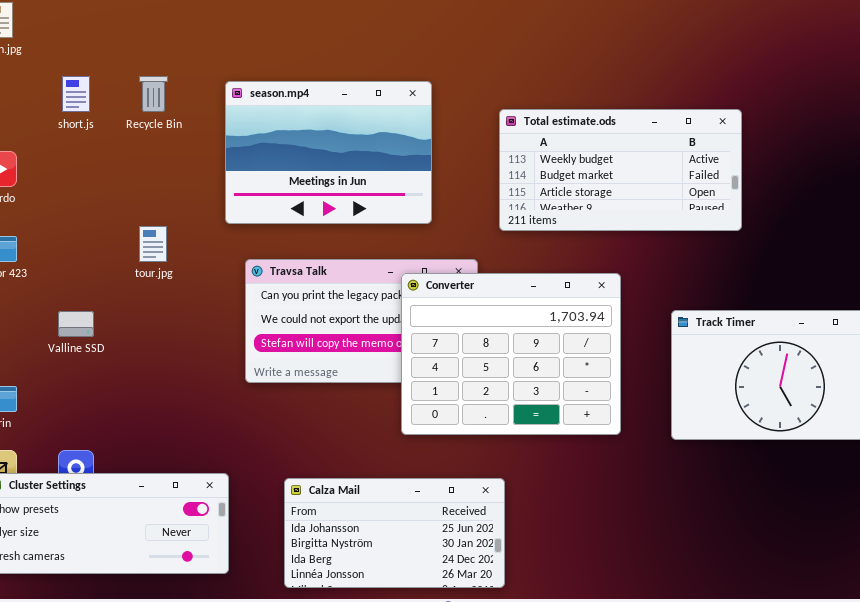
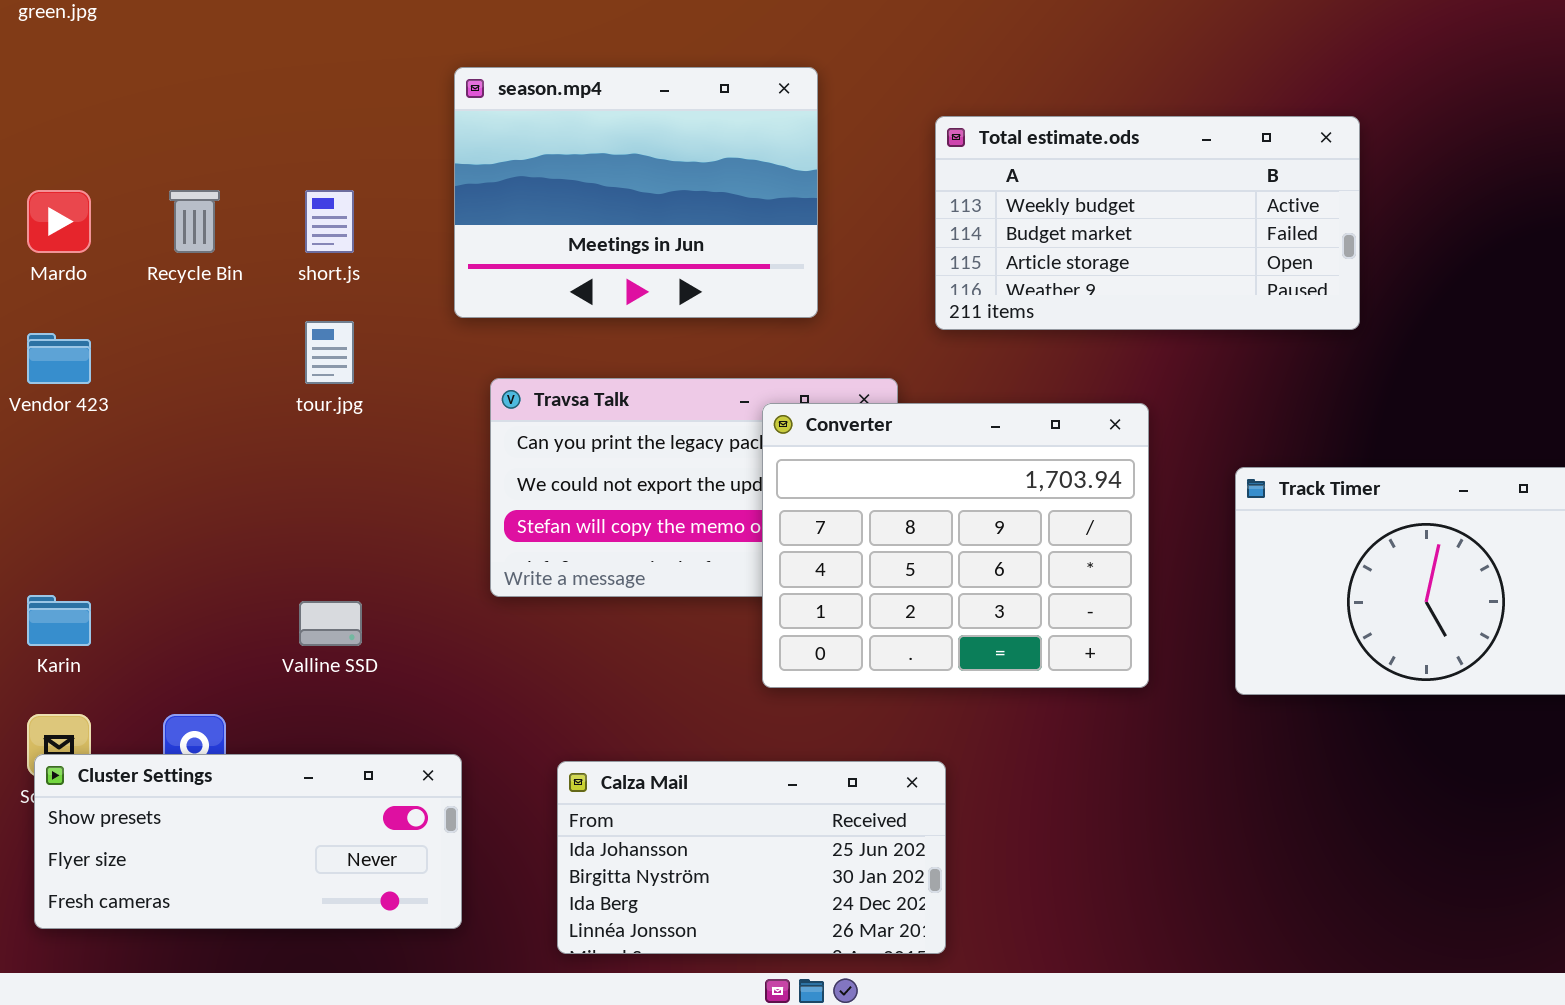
short.js: [62,76,90,112] -> [305,190,354,253], moved
Recycle Bin: [139,76,168,112] -> [169,190,220,253], moved
Valline SSD: [58,311,94,337] -> [299,601,362,646], moved

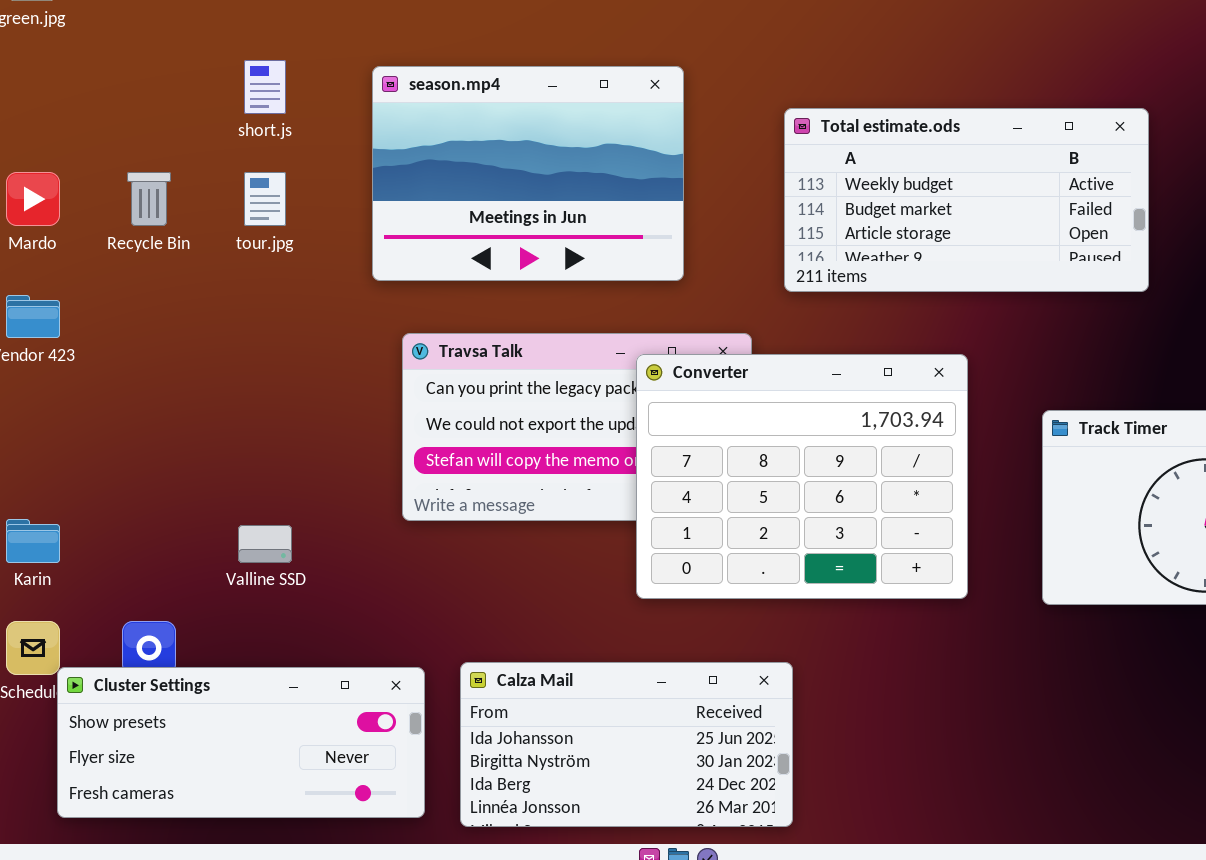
short.js: [305,190,354,253] -> [244,60,286,114], moved
tour.jpg: [305,321,354,384] -> [244,172,286,226], moved
Cluster Settings: [34,754,462,929] -> [57,667,425,818], moved

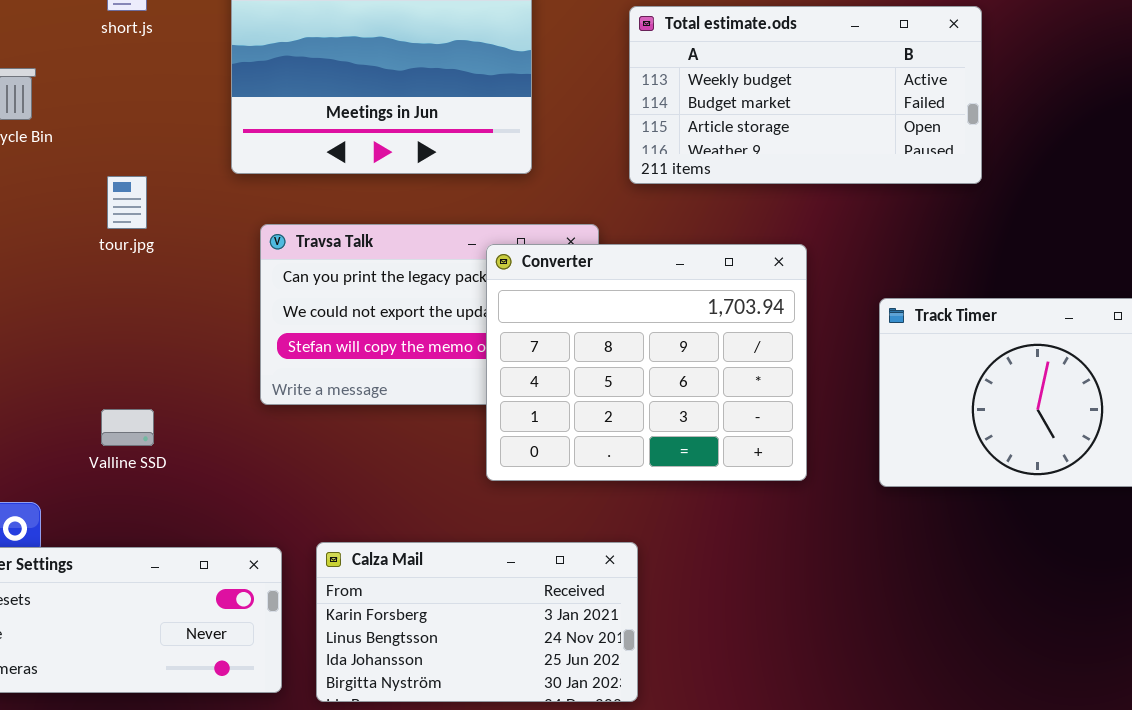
tour.jpg: [244,172,286,226] -> [107,176,147,229], moved
Calza Mail: [460,662,793,827] -> [316,542,638,702], scrolled up 2 rows

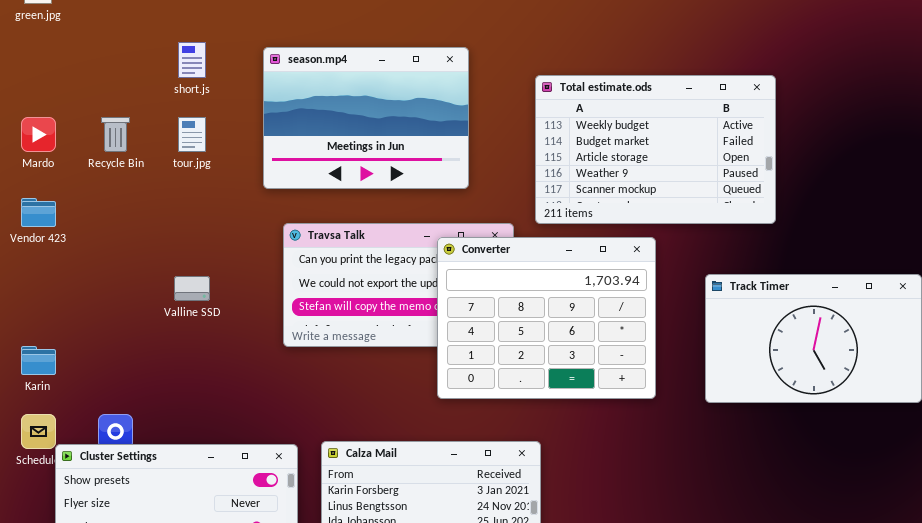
Total estimate.ods: [629,6,982,184] -> [535,75,776,224], resized
tour.jpg: [107,176,147,229] -> [178,117,206,152], moved
Valline SSD: [101,409,154,446] -> [174,276,210,301], moved

